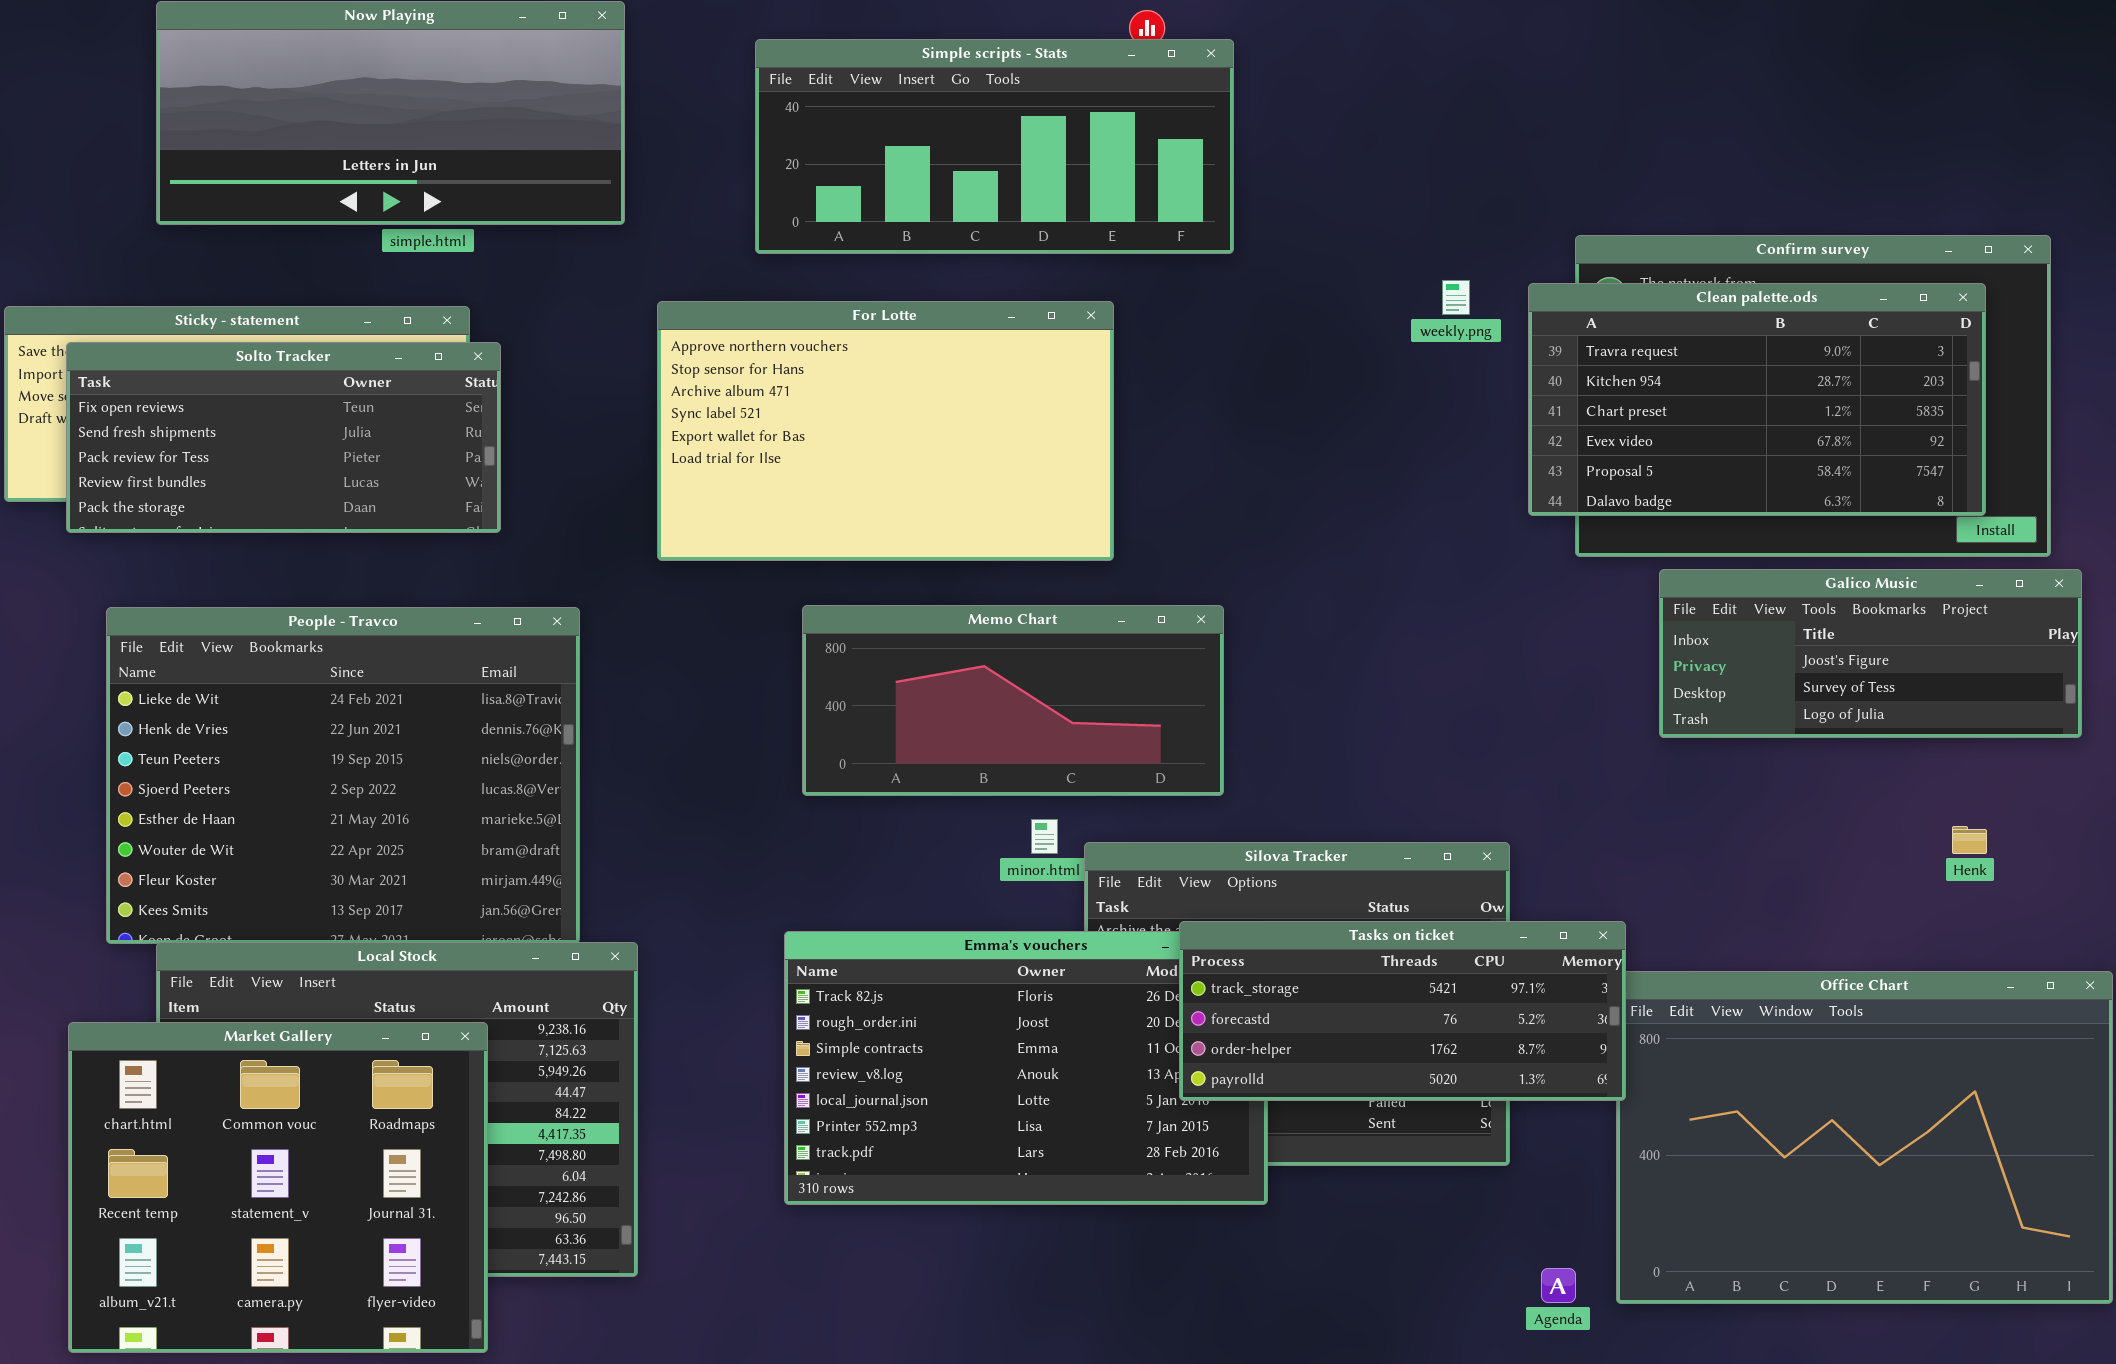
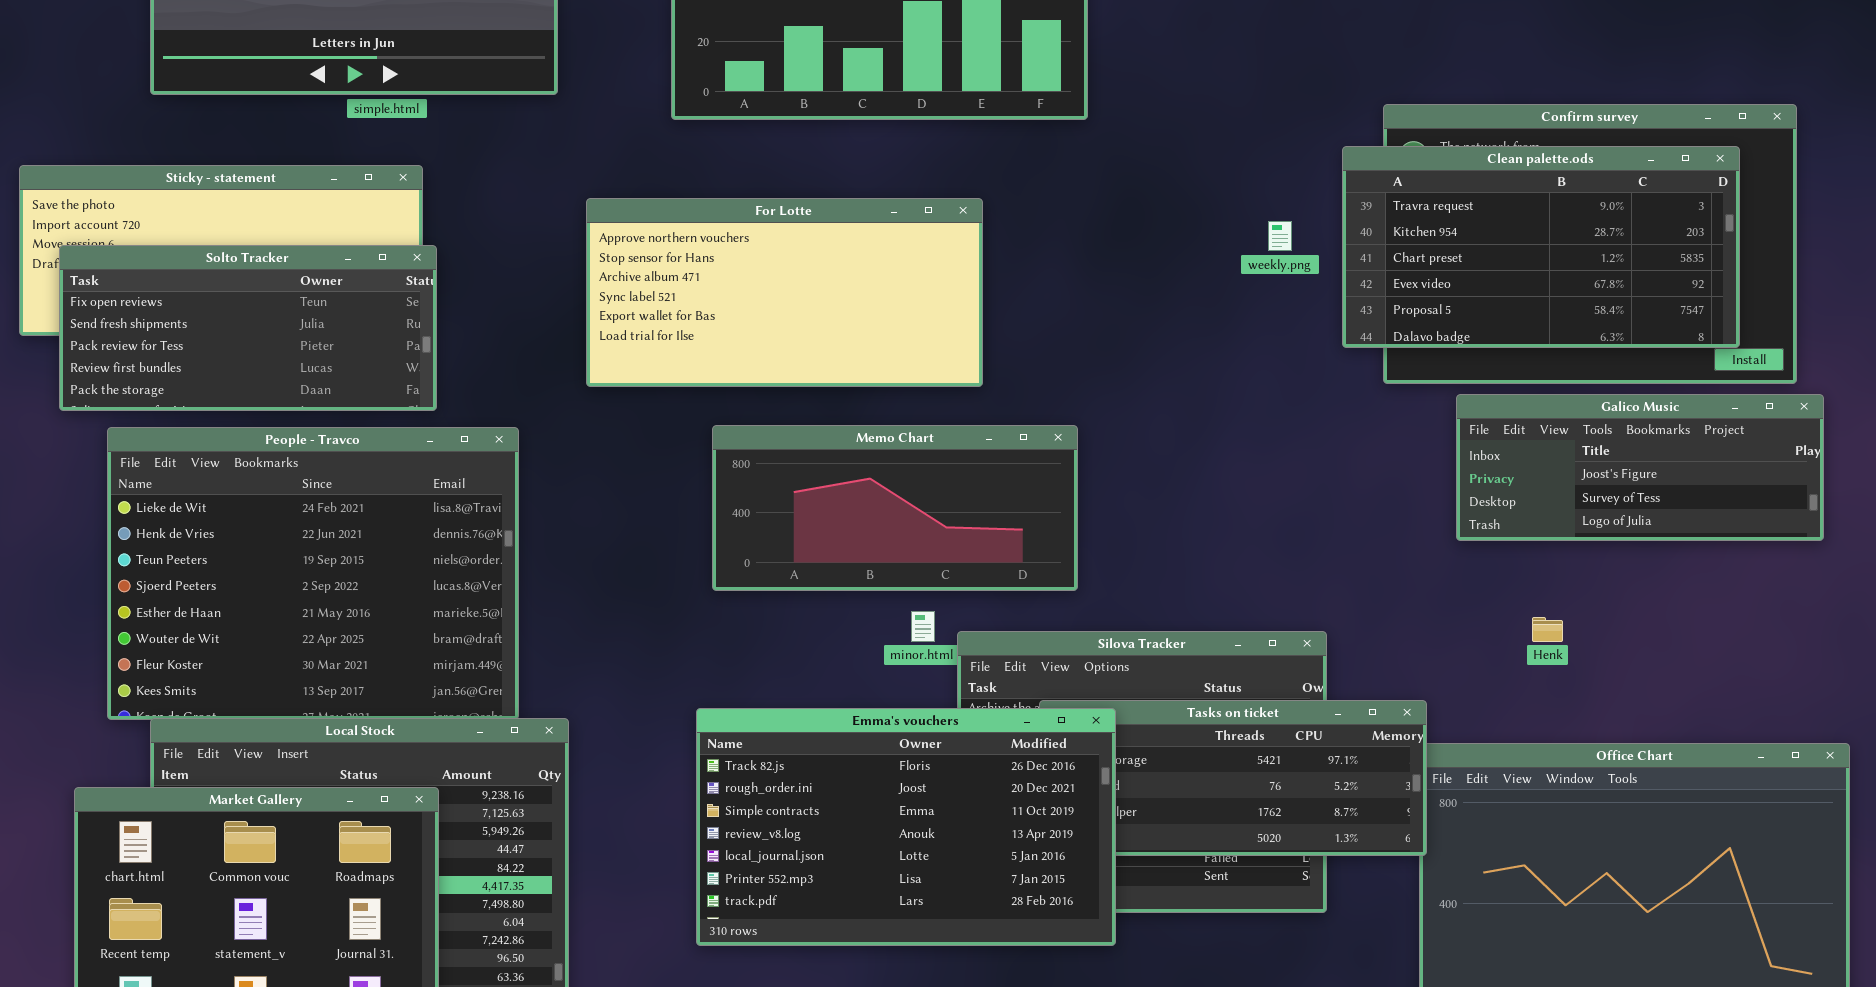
weekly.png: [1442,280,1470,315] -> [1268,221,1292,251], moved
For Lotte: [657,301,1114,561] -> [586,198,983,387], resized
Solto Tracker: [66,342,501,533] -> [59,245,437,411], moved
Henk: [1952,826,1987,854] -> [1532,617,1563,642], moved
Emma's vouchers: [784,931,1268,1205] -> [696,708,1116,946], raised

